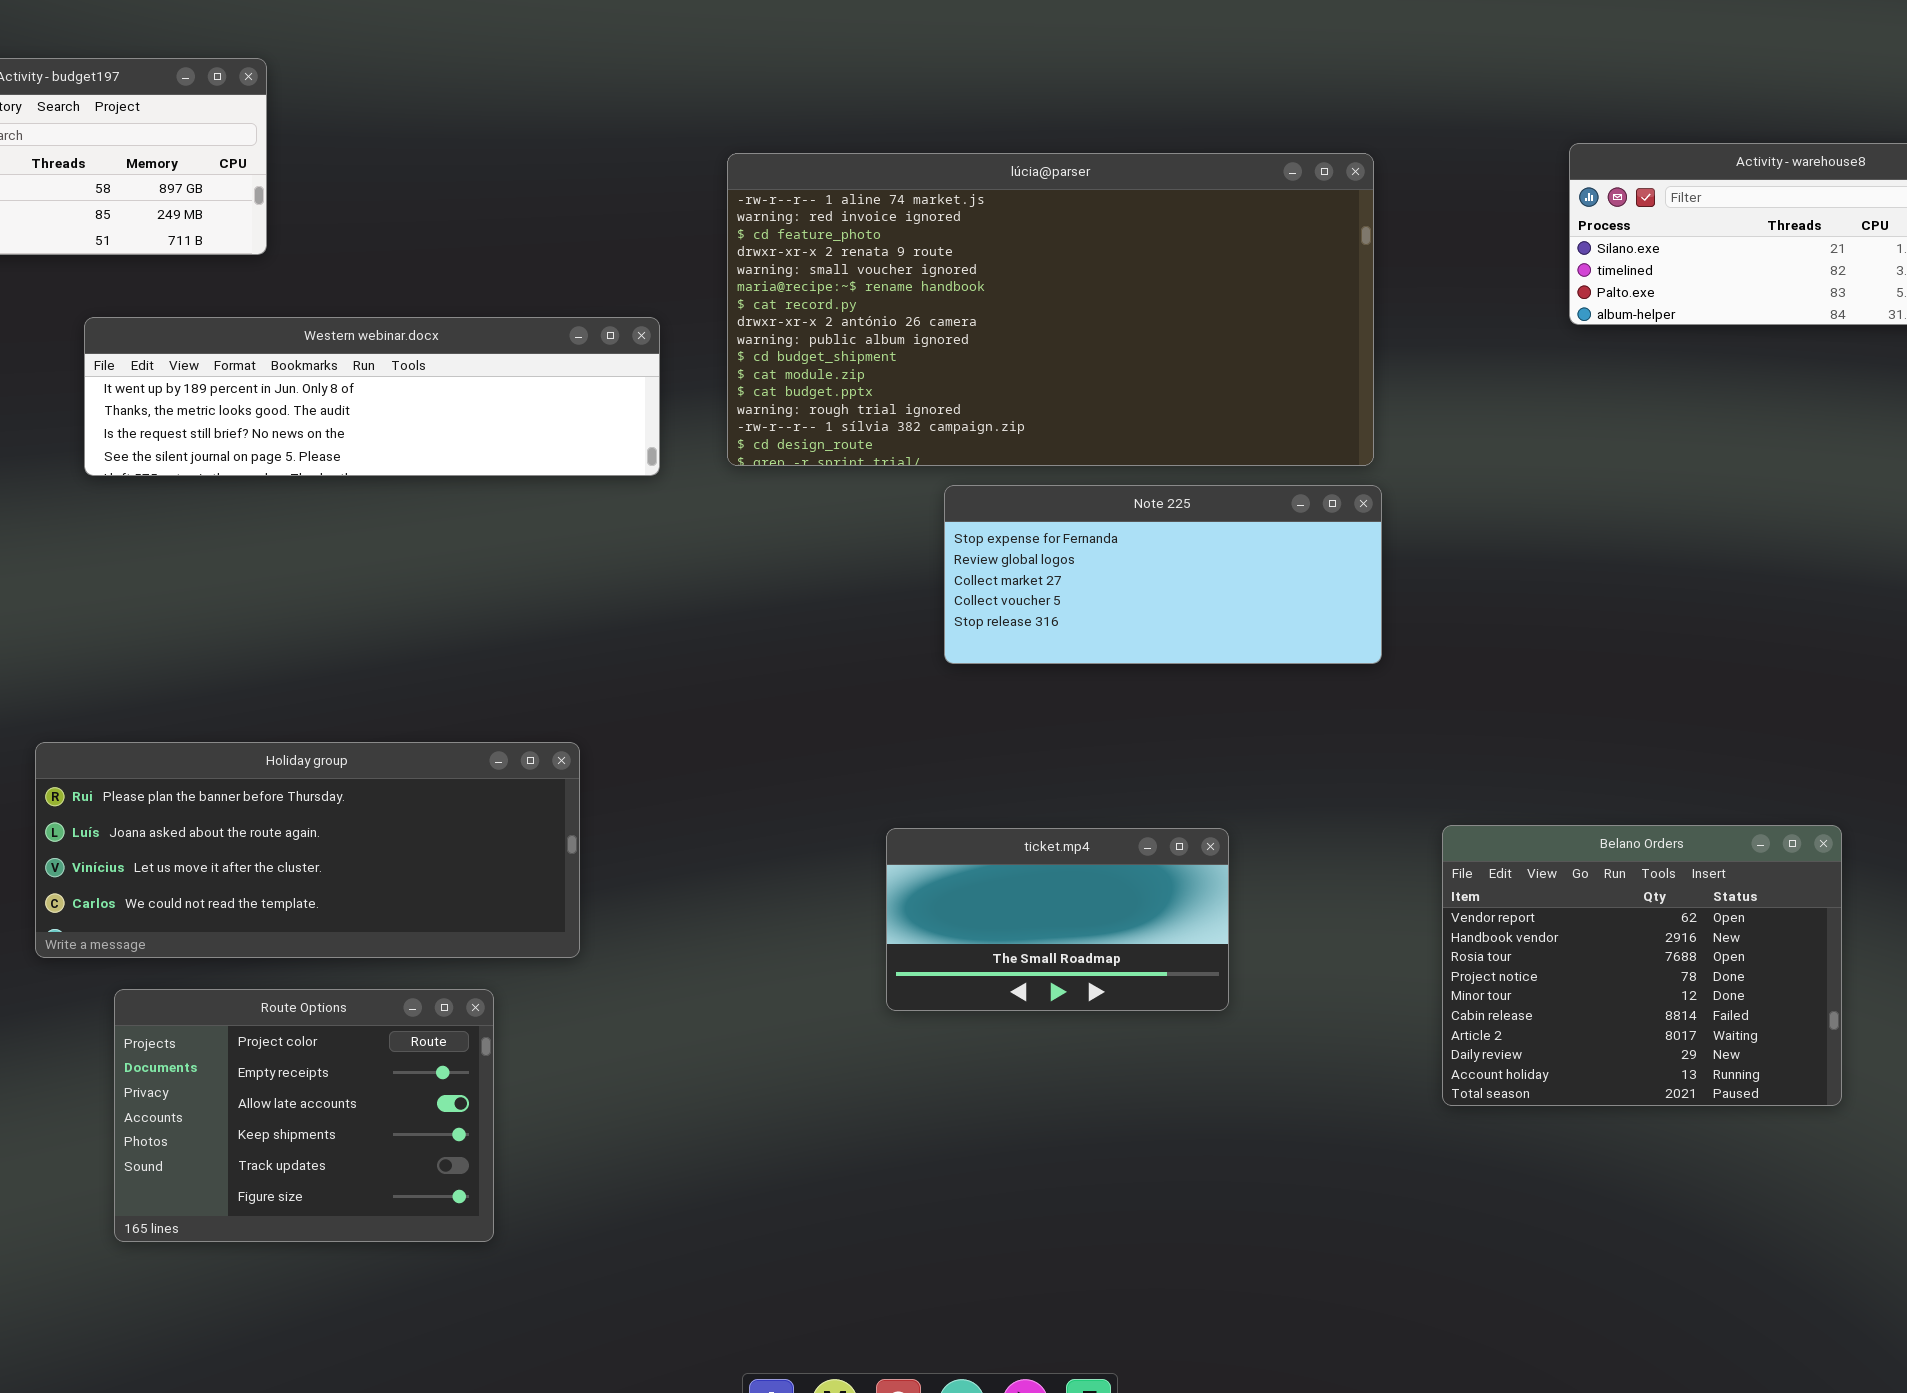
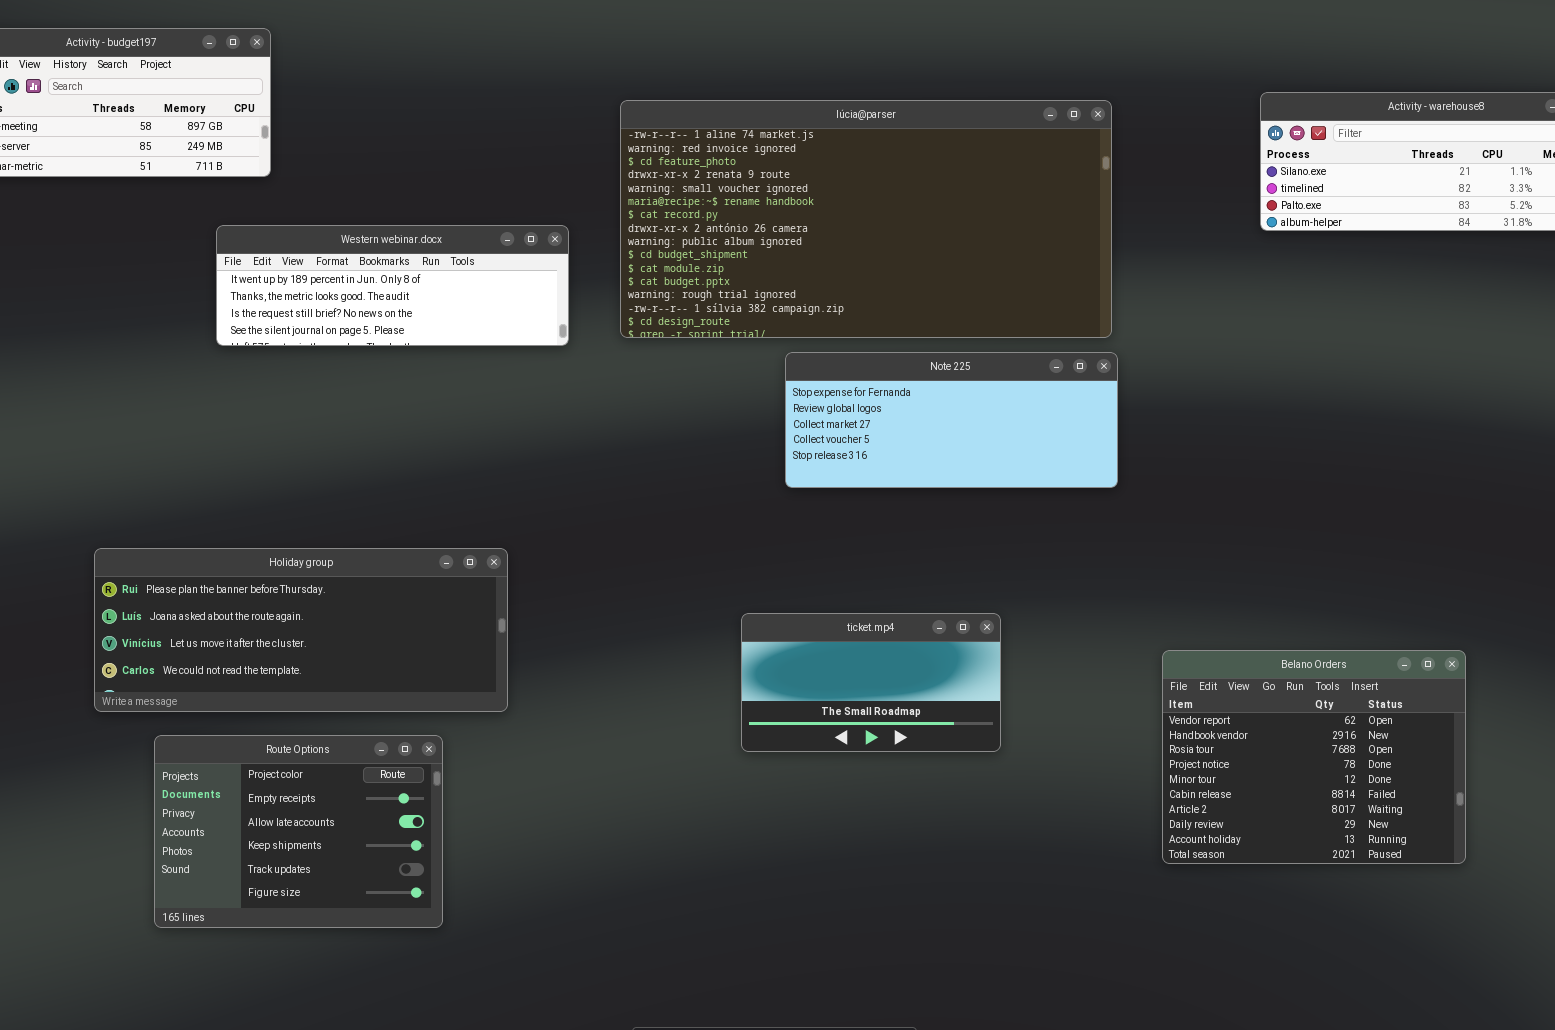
Western webinar.docx: [84,317,660,476] -> [216,225,569,346], resized
Belano Orders: [1442,825,1842,1106] -> [1162,650,1466,864], moved

